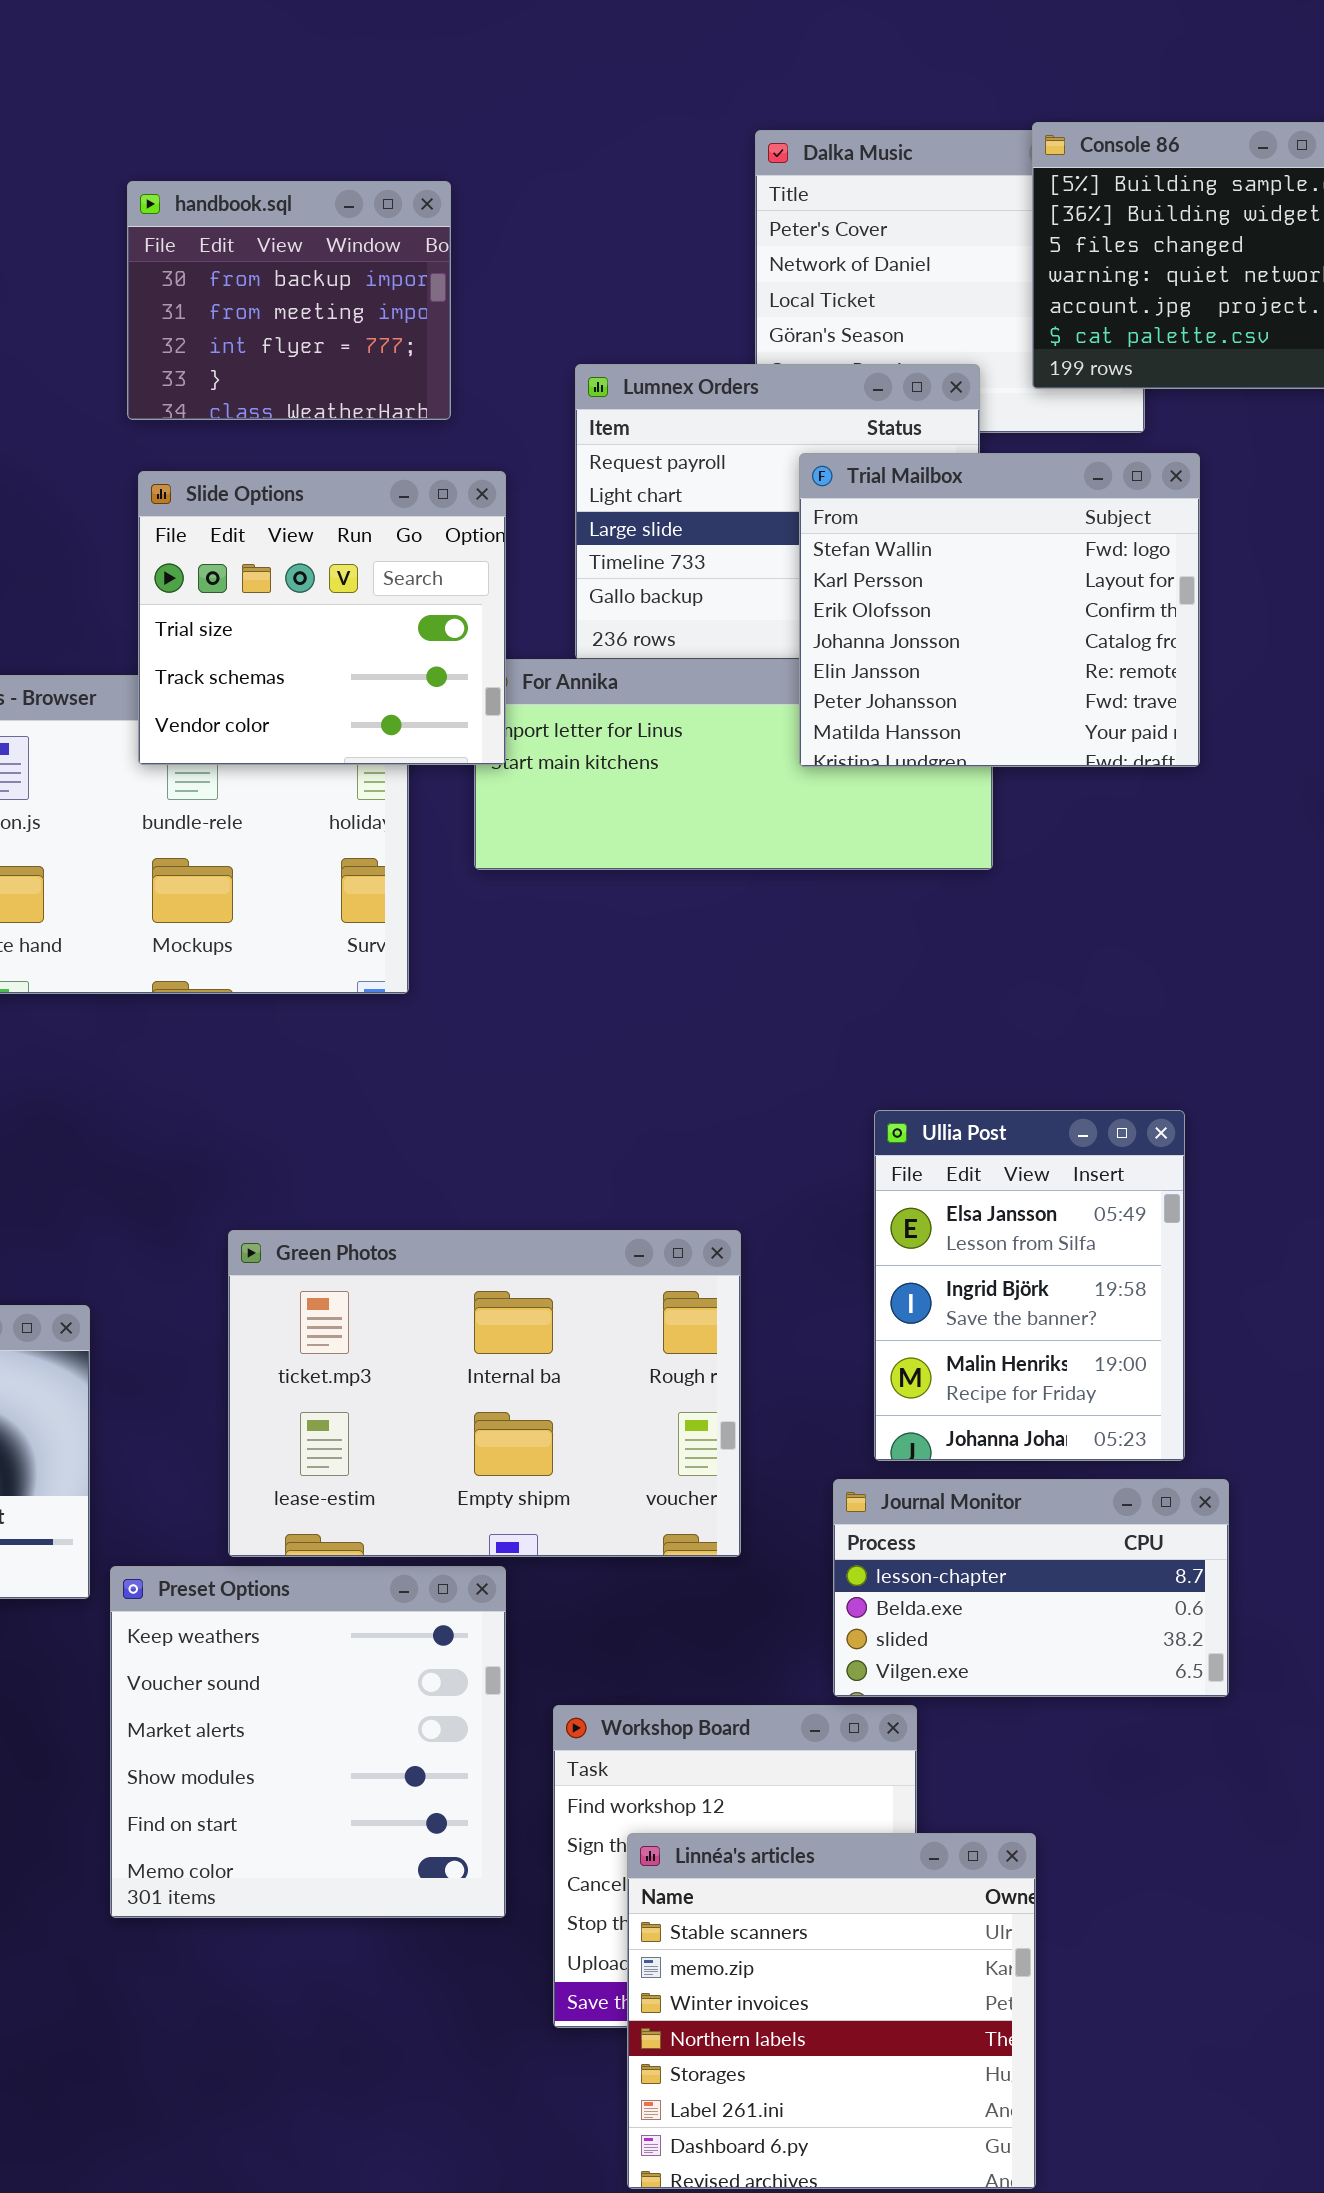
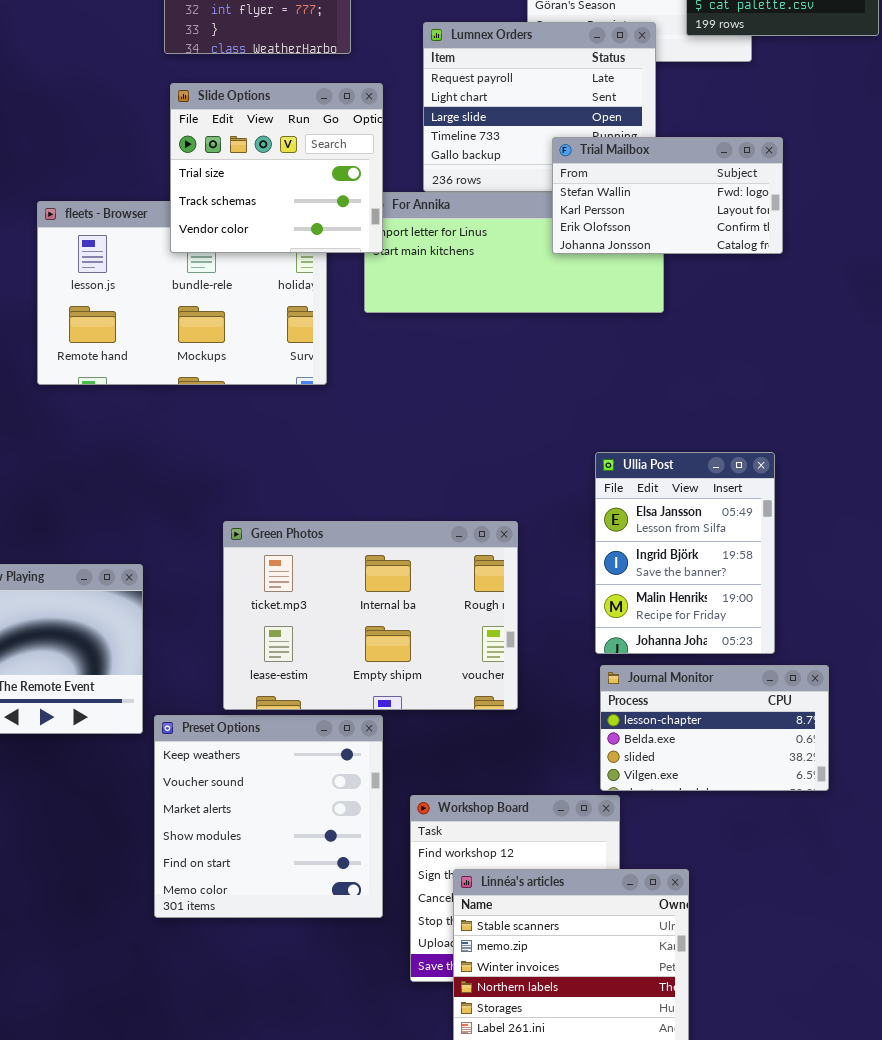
Trial Mailbox: [799,453,1200,767] -> [552,137,783,254], resized
Journal Monitor: [833,1479,1229,1697] -> [600,665,829,791], moved

